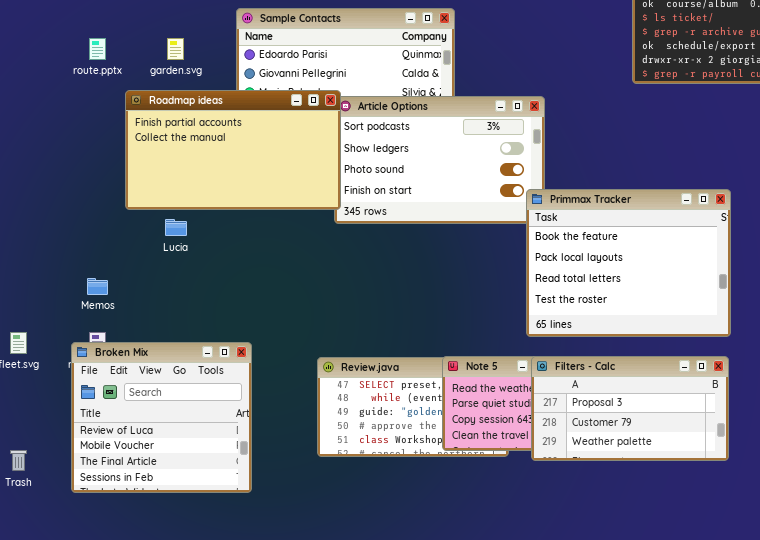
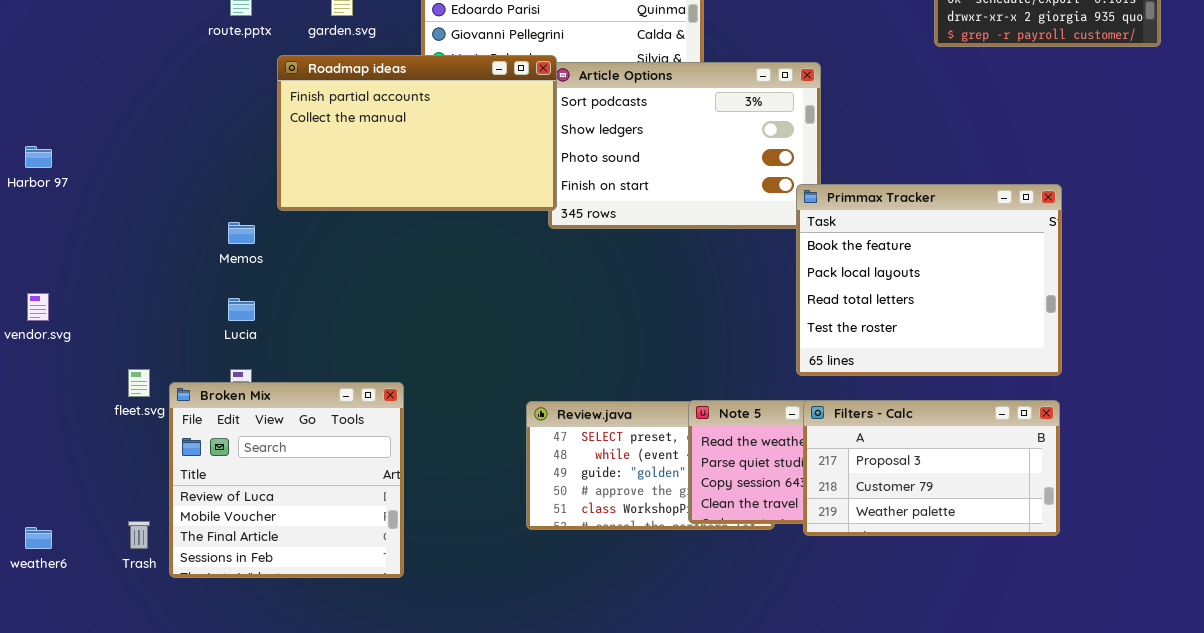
Lucia: [165,219,187,236] -> [228,298,255,321], moved
Memos: [87,278,108,295] -> [228,222,255,244], moved
Broken Mix: [71,342,252,493] -> [169,382,404,578], moved

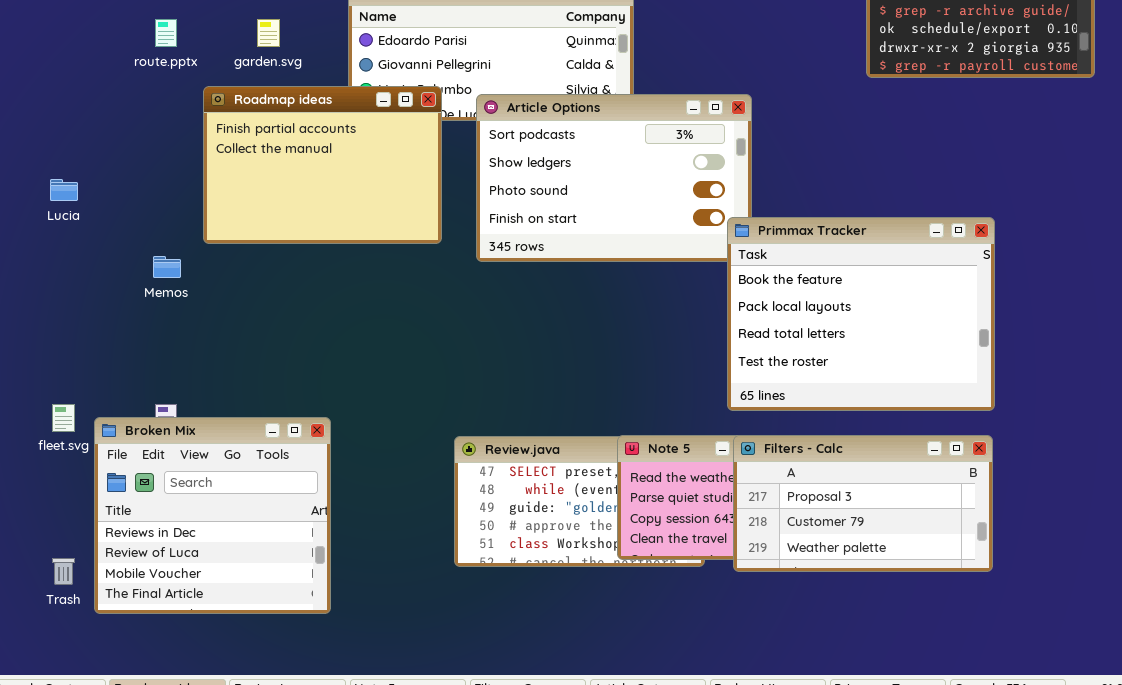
Roadmap ideas: [277,55,557,211] -> [203,86,442,244], resized
Lucia: [228,298,255,321] -> [50,179,78,201], moved
Broken Mix: [169,382,404,578] -> [94,417,331,614], scrolled up 1 row

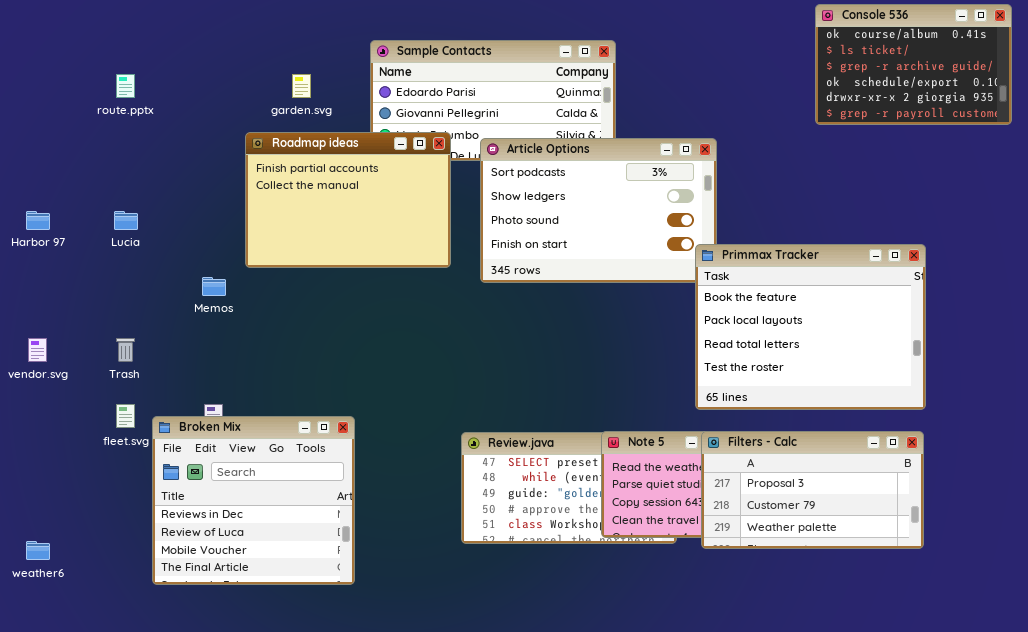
route.pptx: [155,19,177,47] -> [116,74,135,98], moved
Trash: [52,558,75,585] -> [116,338,135,362], moved

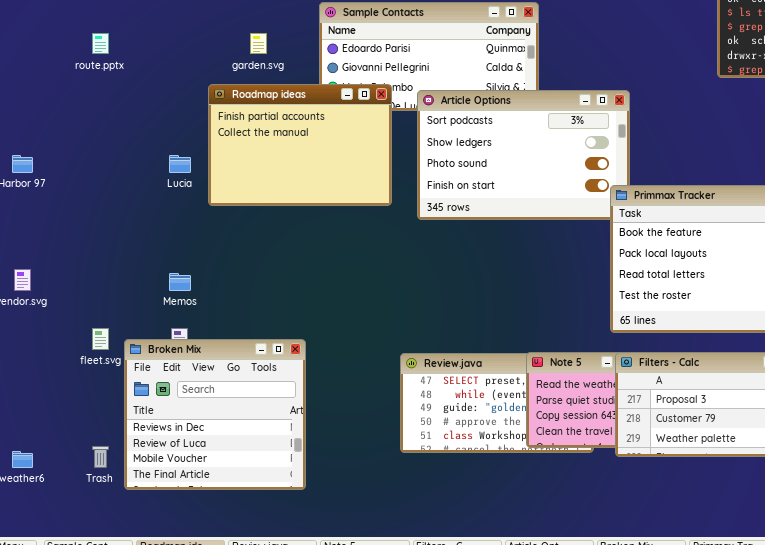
Lucia: [114,211,138,230] -> [169,155,191,173], moved
Memos: [202,277,226,296] -> [169,273,191,291], moved
Trash: [116,338,135,362] -> [92,446,109,468], moved

